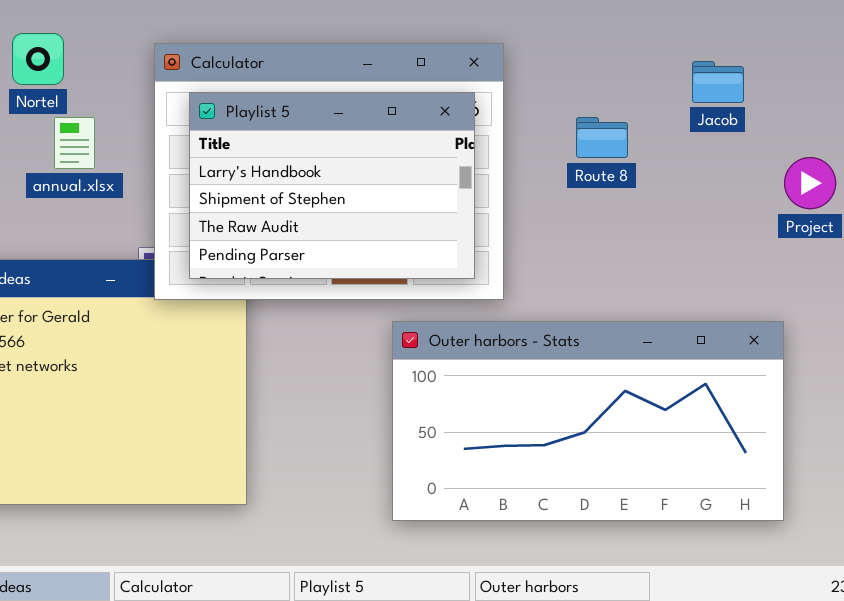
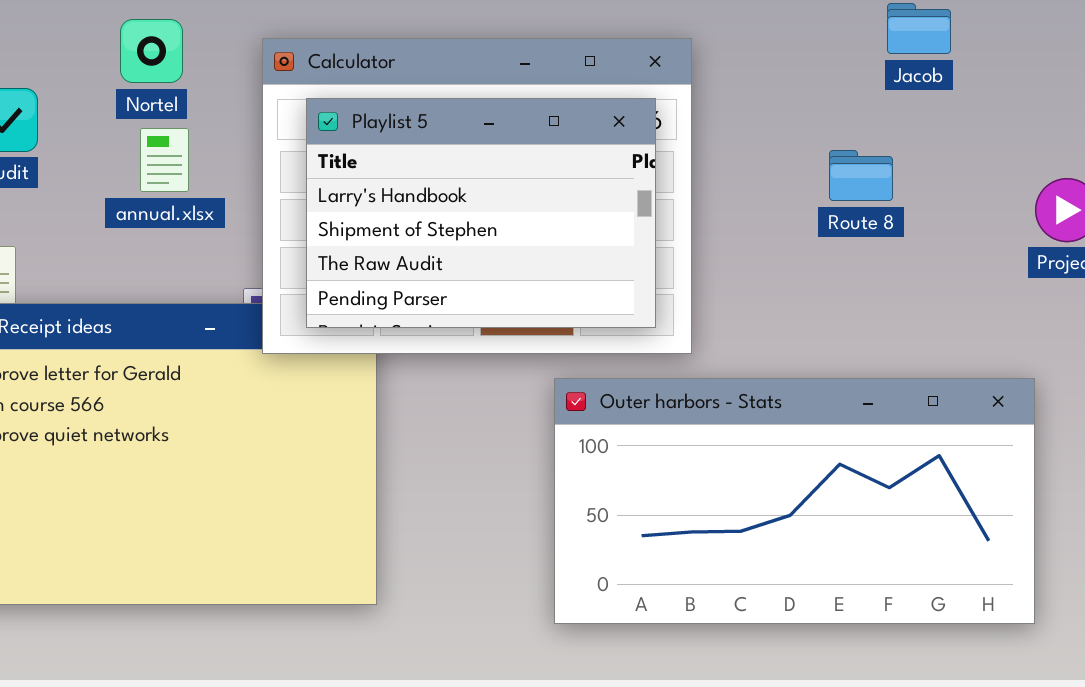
Nortel: [12,33,64,85] -> [120,19,183,83], moved
Jacob: [692,61,744,103] -> [887,3,951,54], moved
Route 8: [576,117,628,158] -> [829,150,893,201], moved

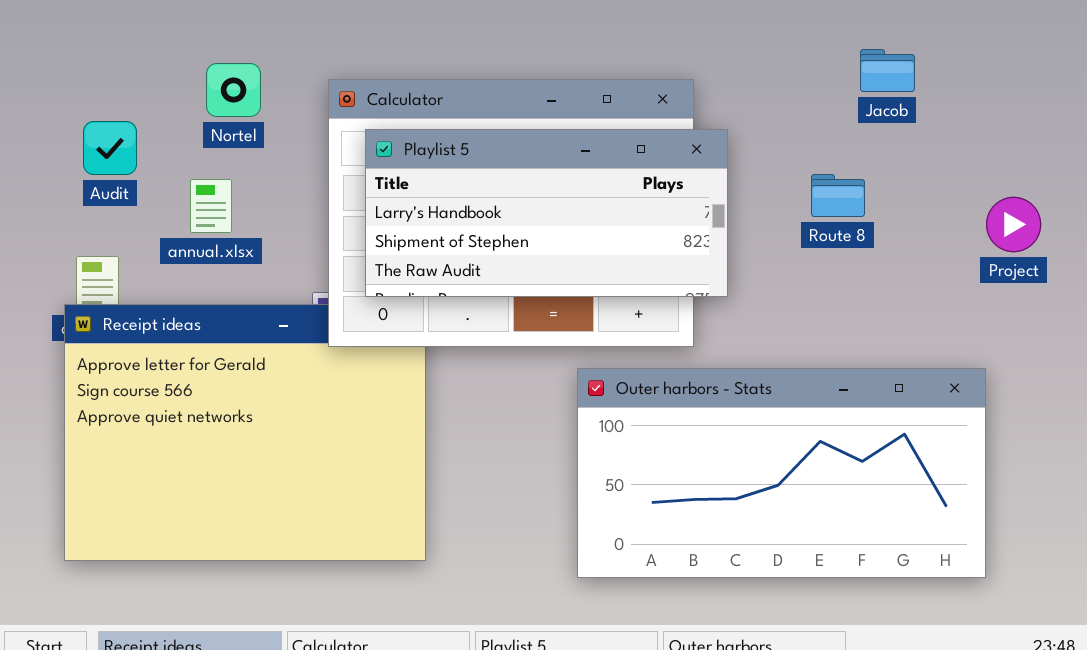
Playlist 5: [306,98,656,328] -> [365,129,728,297], resized
annual.xlsx: [140,128,189,192] -> [190,179,232,233], moved

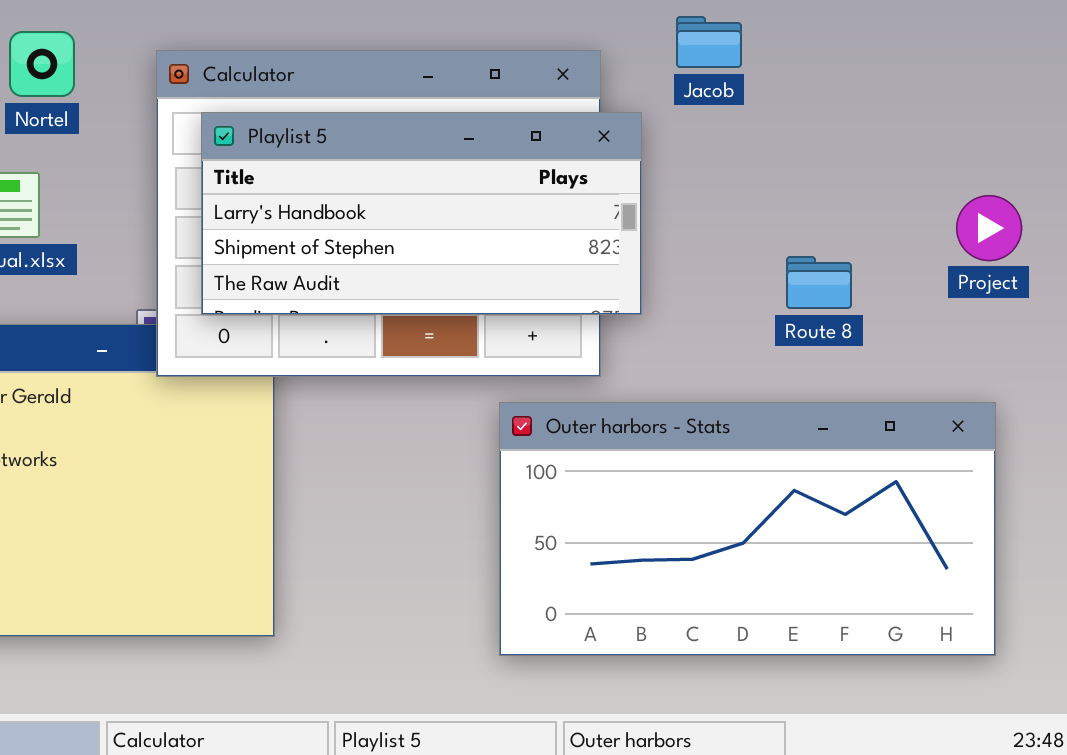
Jacob: [860,49,915,92] -> [676,16,742,68], moved
Route 8: [811,174,865,217] -> [786,256,852,309], moved
Outer harbors - Stats: [577,368,986,578] -> [499,402,996,656], moved

